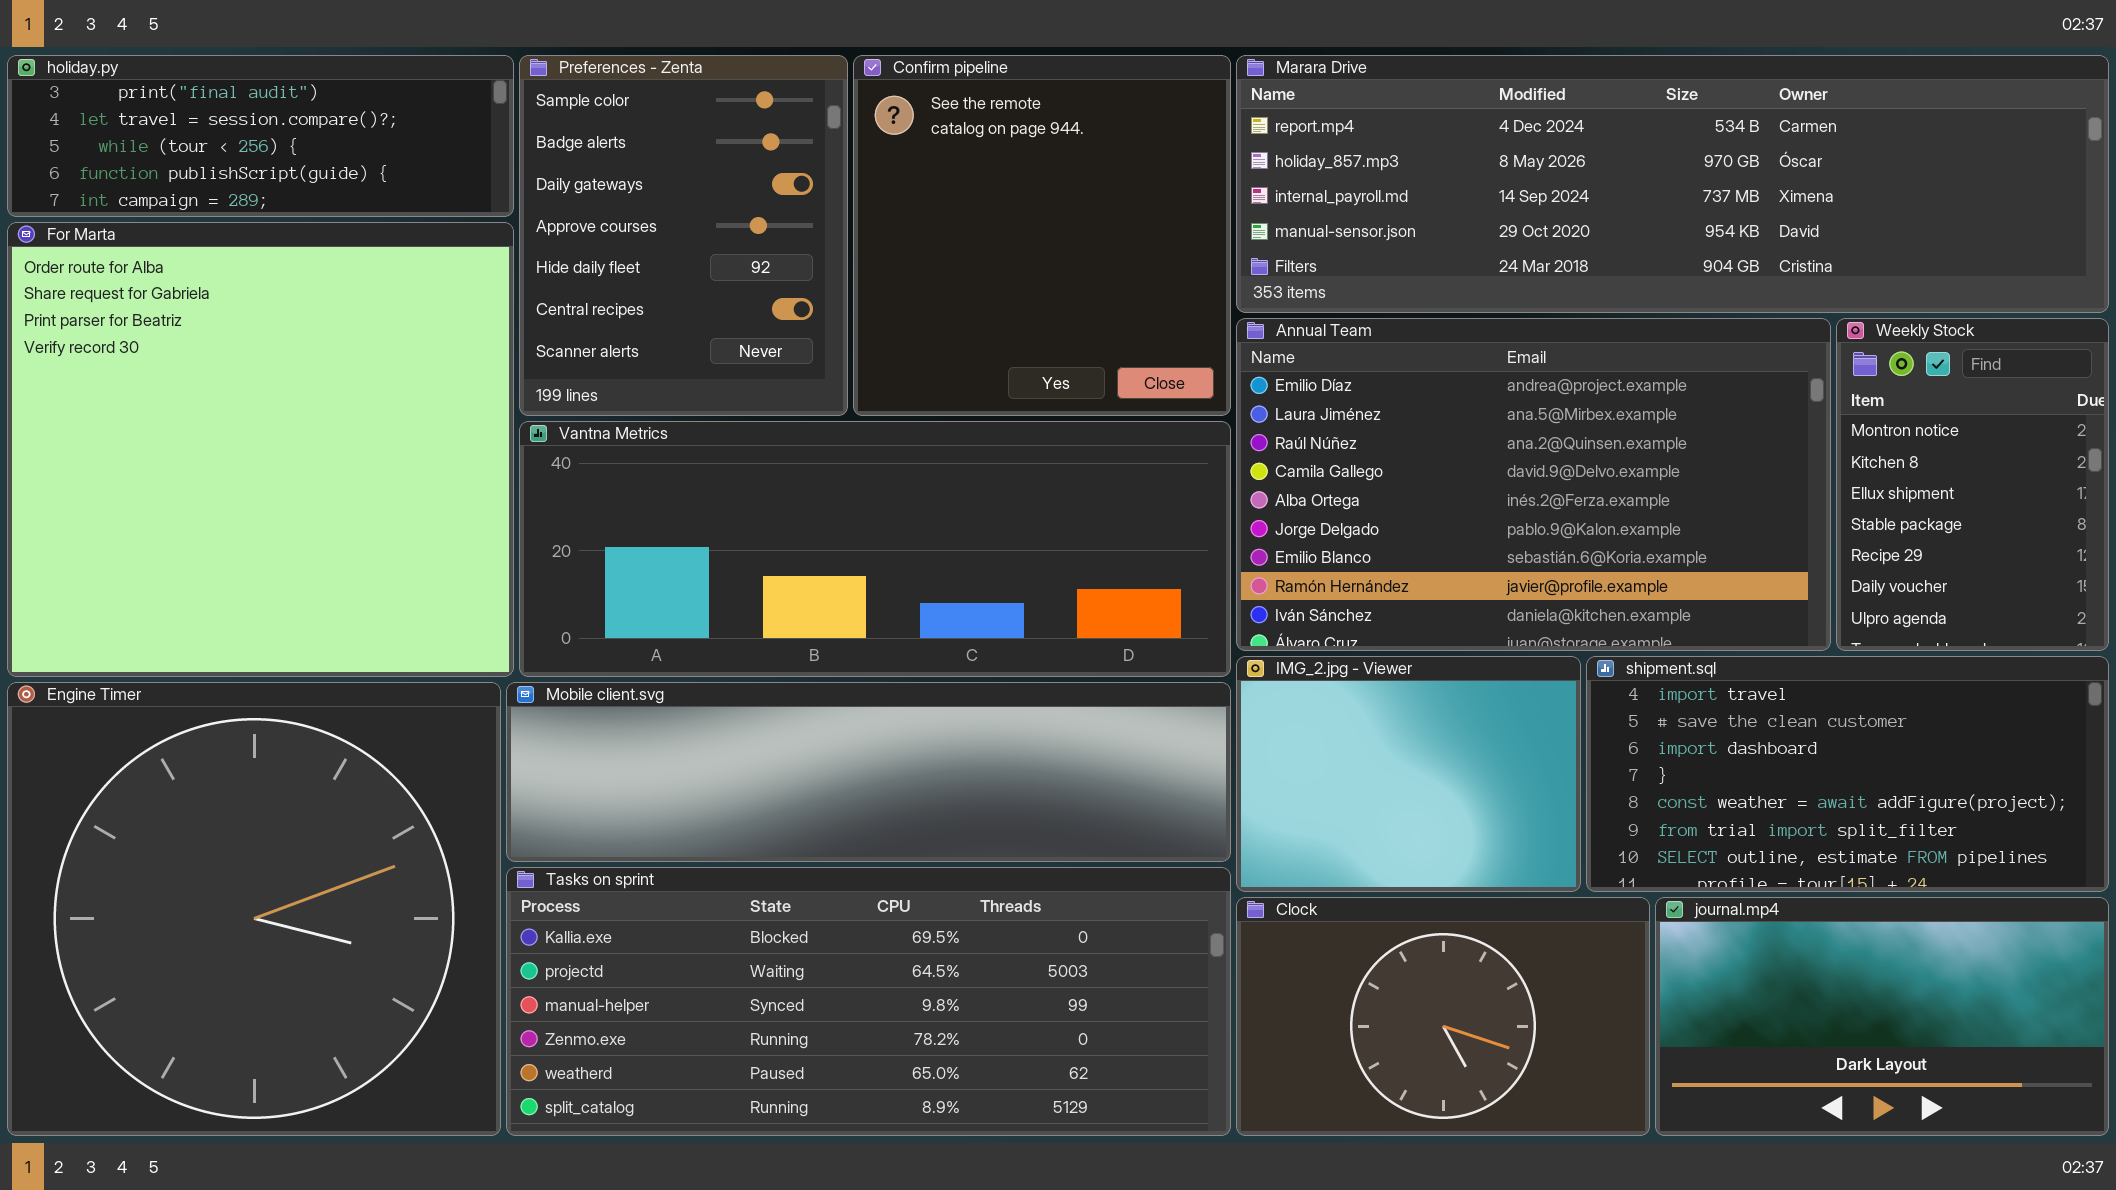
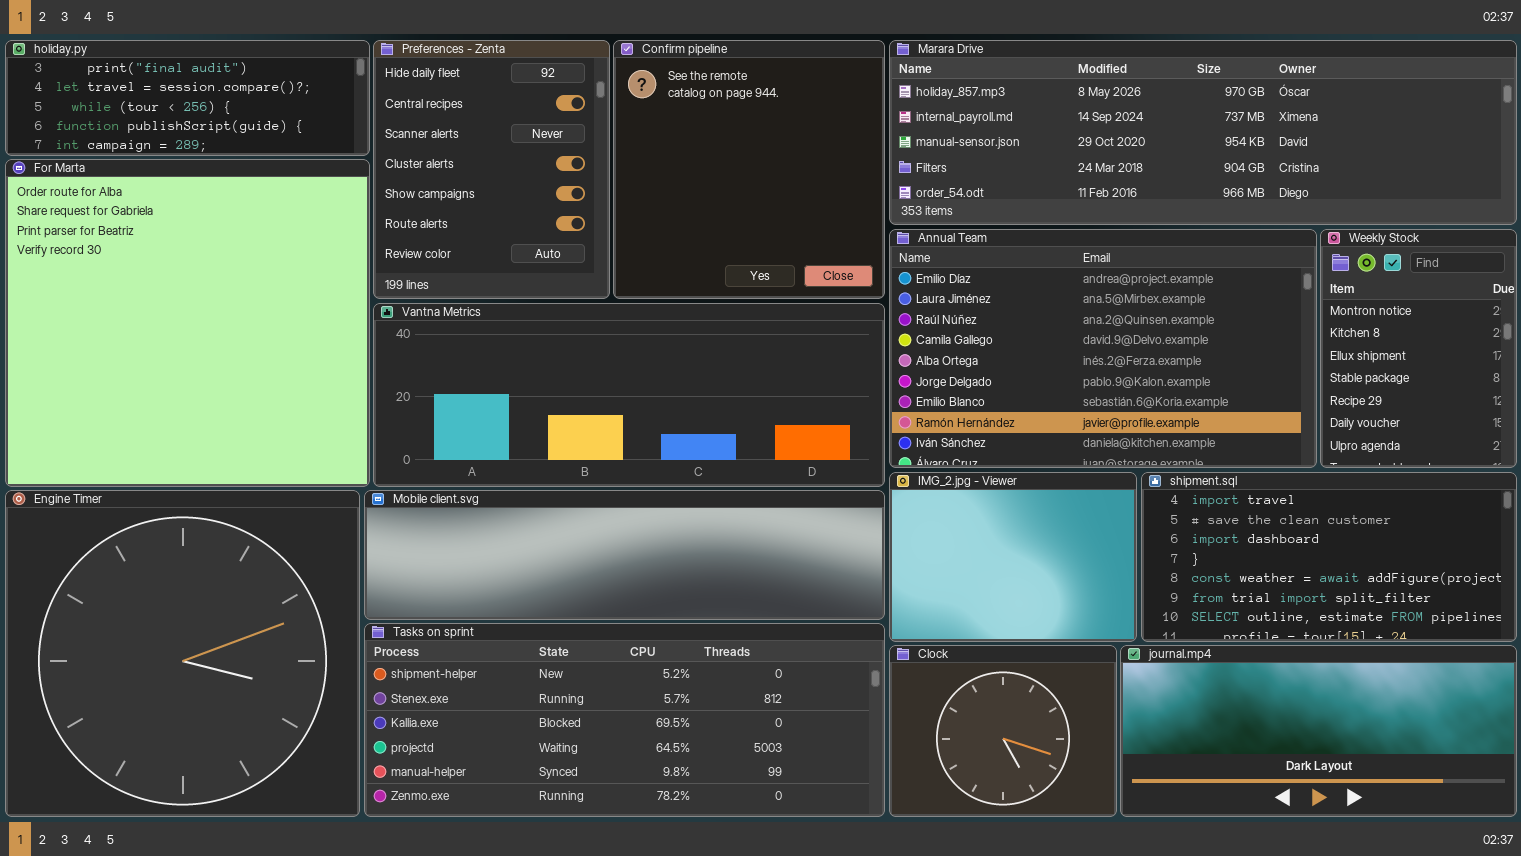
Preferences - Zenta: [519,55,848,416] -> [373,40,610,299], scrolled down 4 rows
Marara Drive: [1236,55,2109,313] -> [889,40,1517,225], scrolled down 1 row
Tasks on sprint: [506,867,1231,1136] -> [364,623,885,817], scrolled up 2 rows
Clock: [1236,897,1650,1136] -> [889,645,1117,817], resized
journal.mp4: [1655,897,2109,1136] -> [1120,645,1517,817], resized

